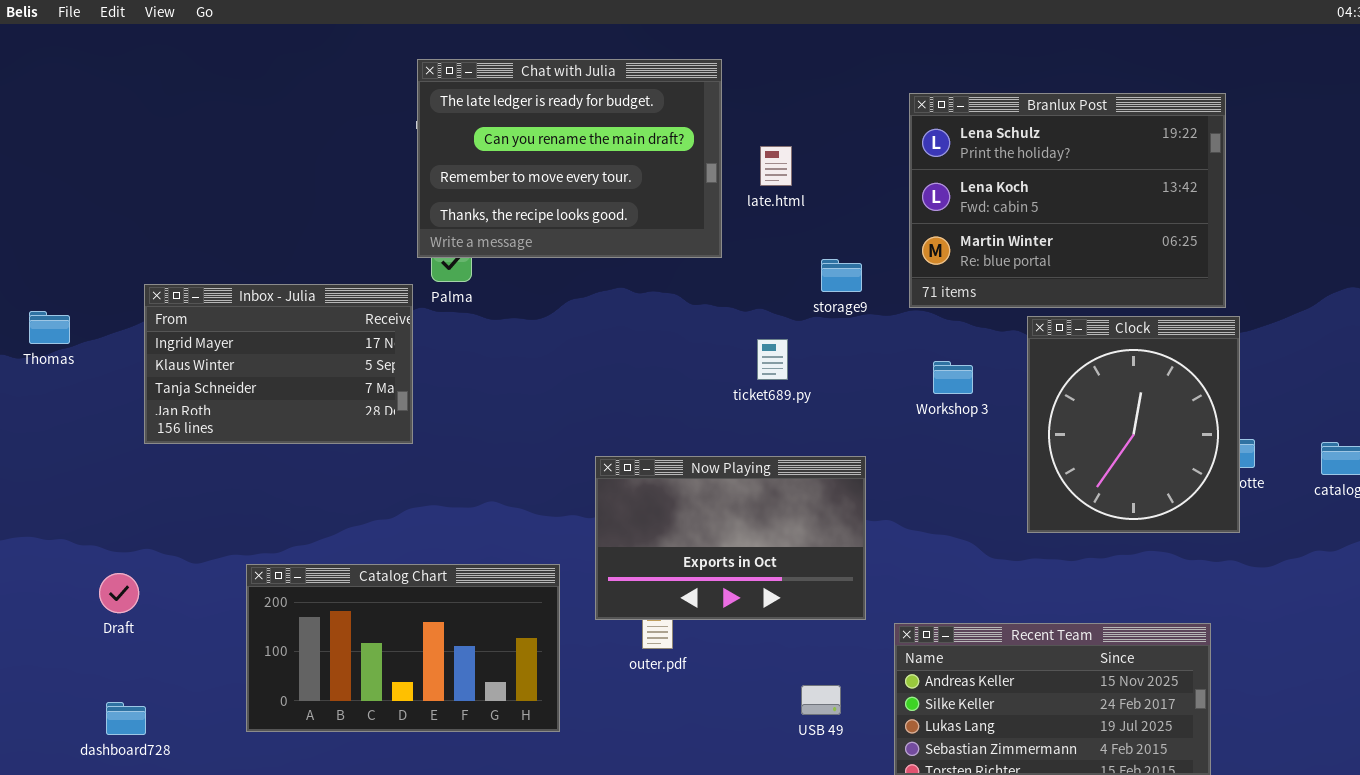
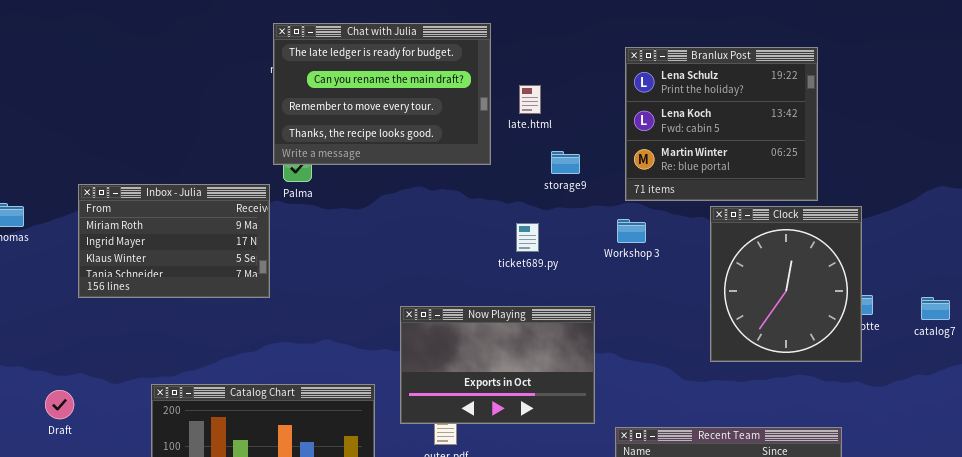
Branlux Post: [909,93,1226,308] -> [625,47,818,201], resized
storage9: [821,259,862,292] -> [551,151,580,174], moved
Inbox - Julia: [144,284,413,444] -> [78,184,270,298], scrolled up 1 row
Workshop 3: [933,361,973,394] -> [617,219,646,243], moved

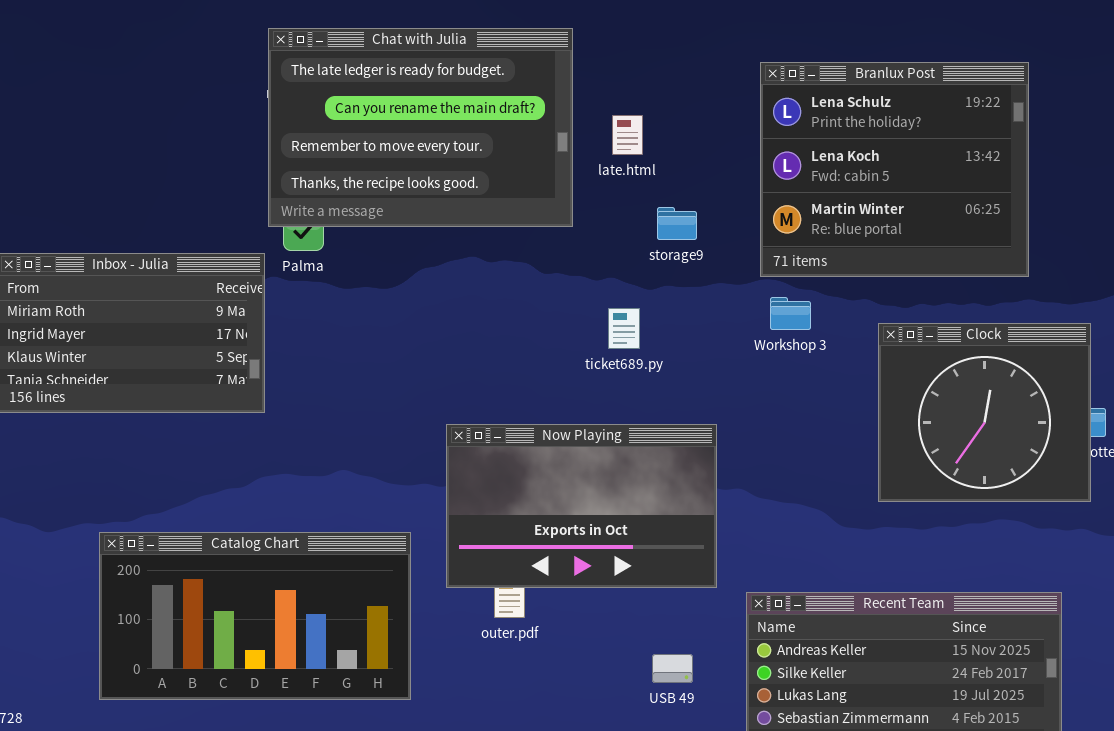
Clock: [710,206,862,362] -> [878,323,1091,502], resized
Workshop 3: [617,219,646,243] -> [770,297,811,330], moved

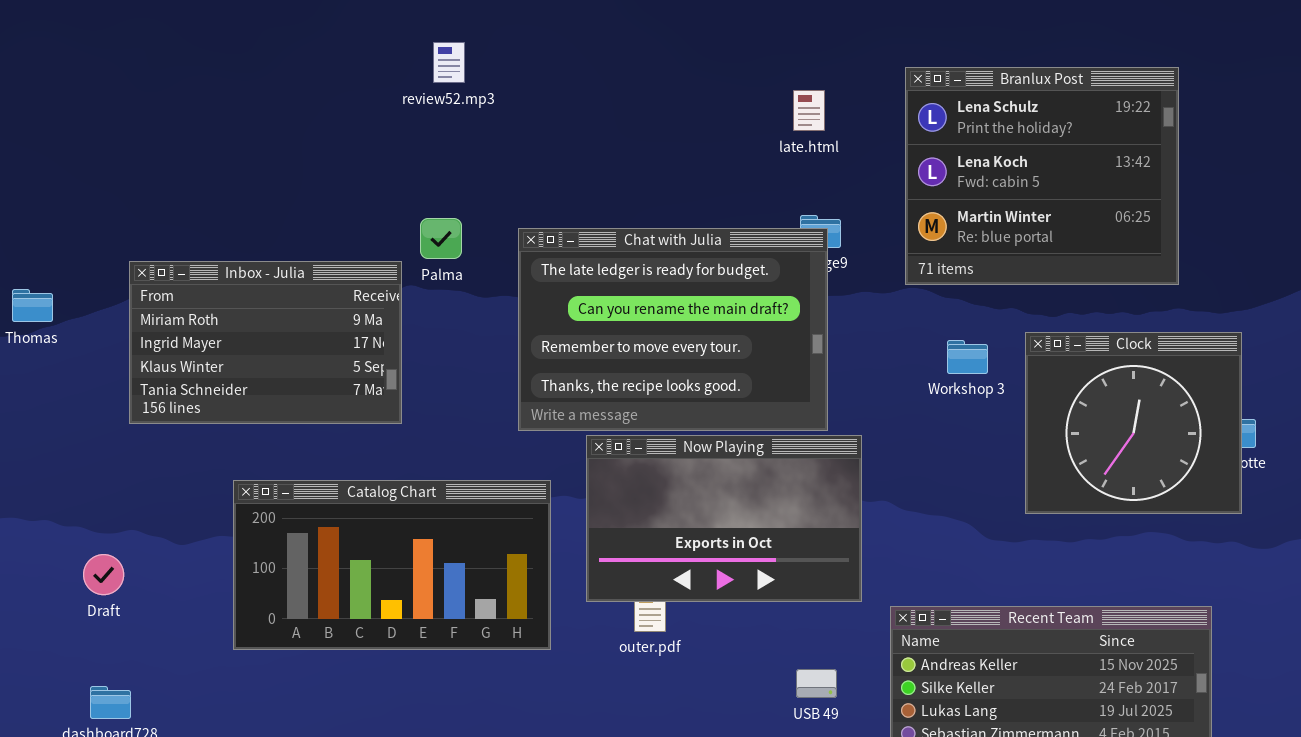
Chat with Julia: [268,28,573,227] -> [518,228,828,431], moved
late.html: [612,115,643,155] -> [793,90,825,131], moved
Workshop 3: [770,297,811,330] -> [947,340,988,374], moved
Catalog Chart: [99,532,411,700] -> [233,480,551,650], moved

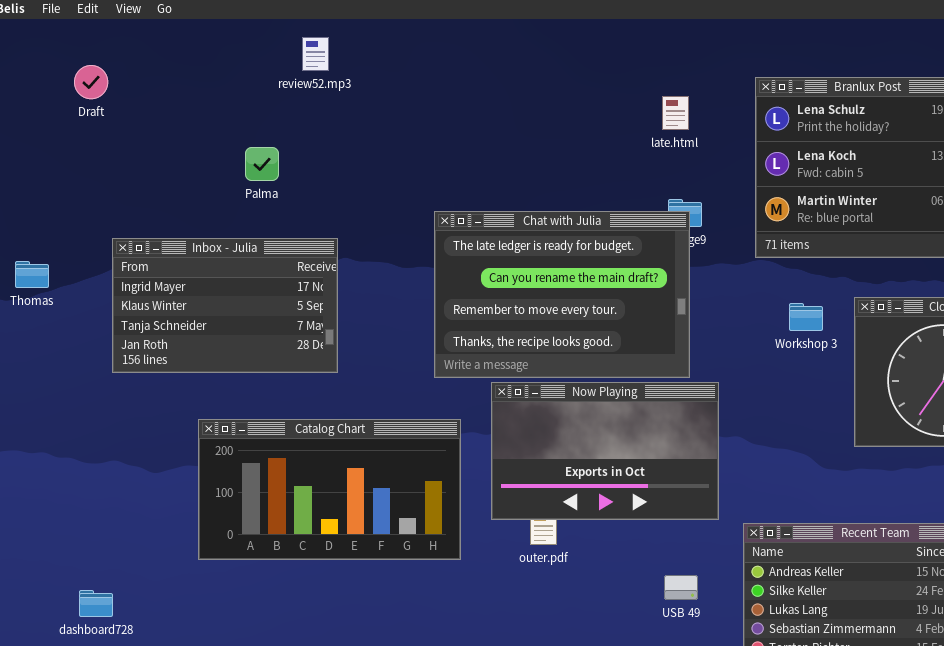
review52.mp3: [433,42,465,83] -> [302,37,329,71], moved
Palma: [420,218,462,259] -> [245,147,279,181], moved
Inbox - Julia: [129,261,402,424] -> [112,238,338,373], scrolled down 1 row
Draft: [83,554,124,595] -> [74,65,108,99], moved

